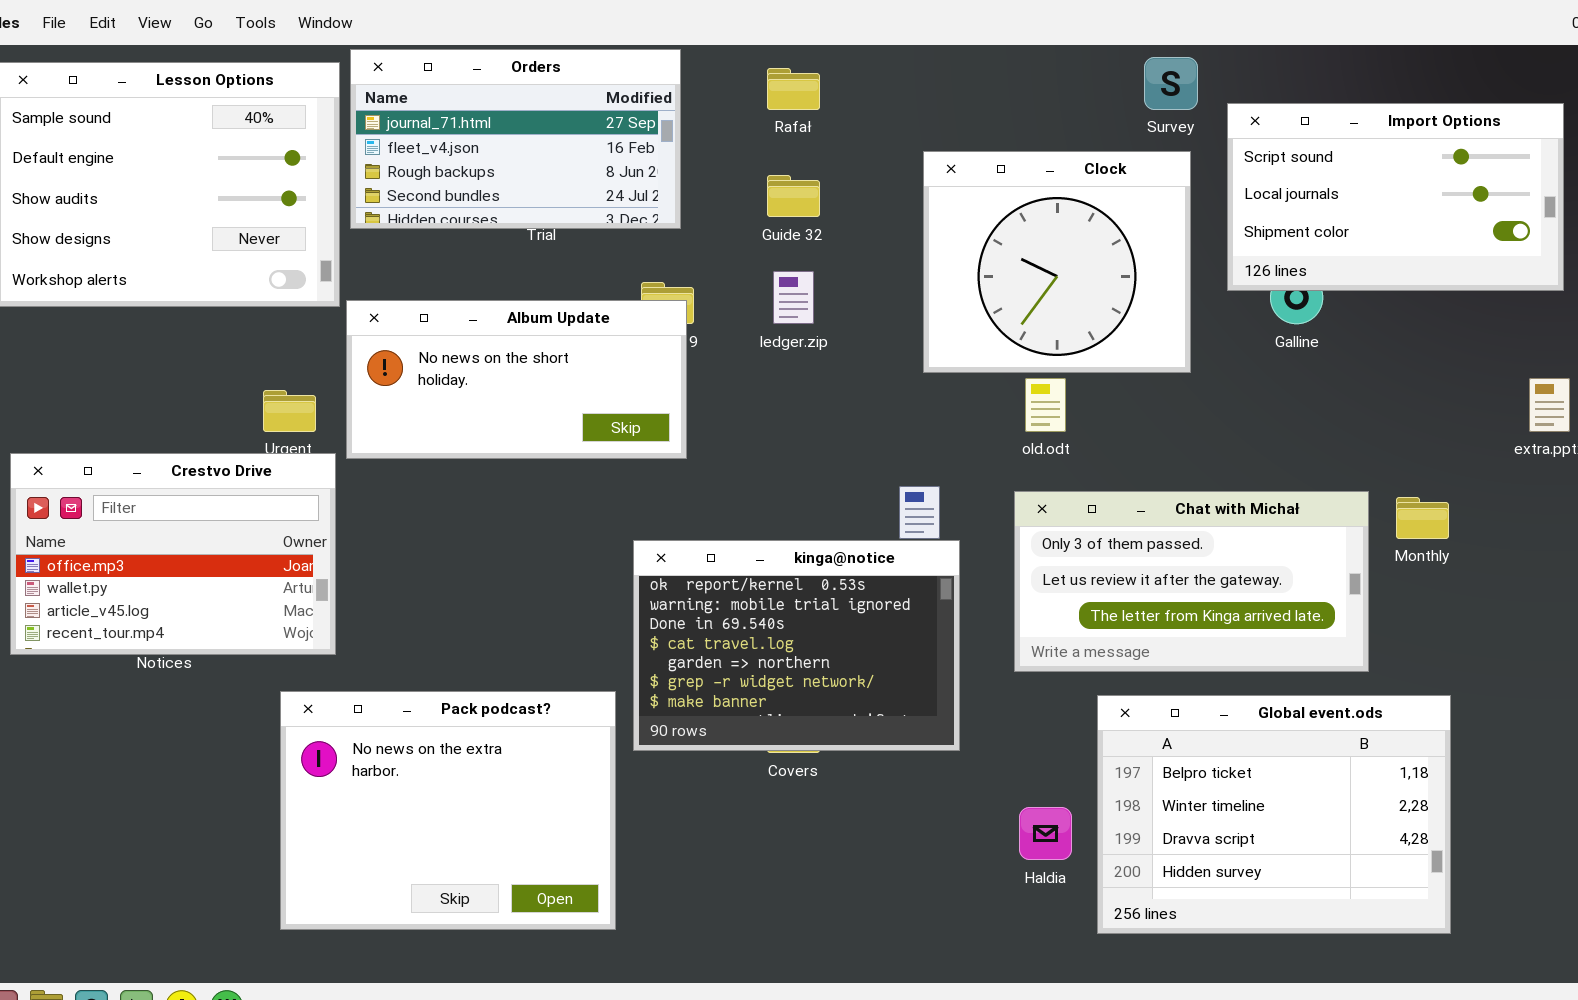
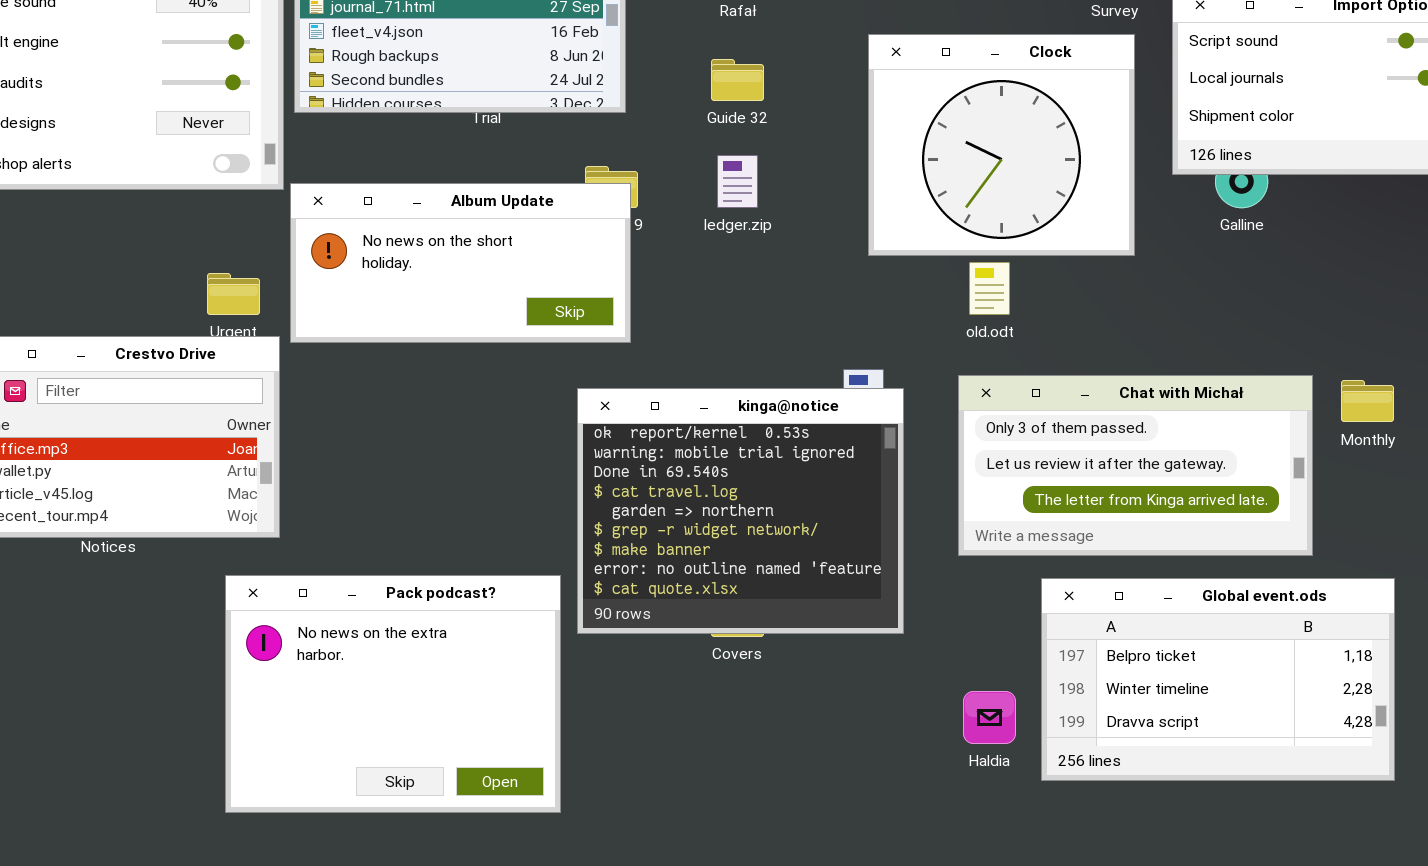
kinga@notice: [633,540,960,751] -> [577,388,904,634], resized
Global event.ods: [1097,695,1451,934] -> [1041,578,1395,781], resized

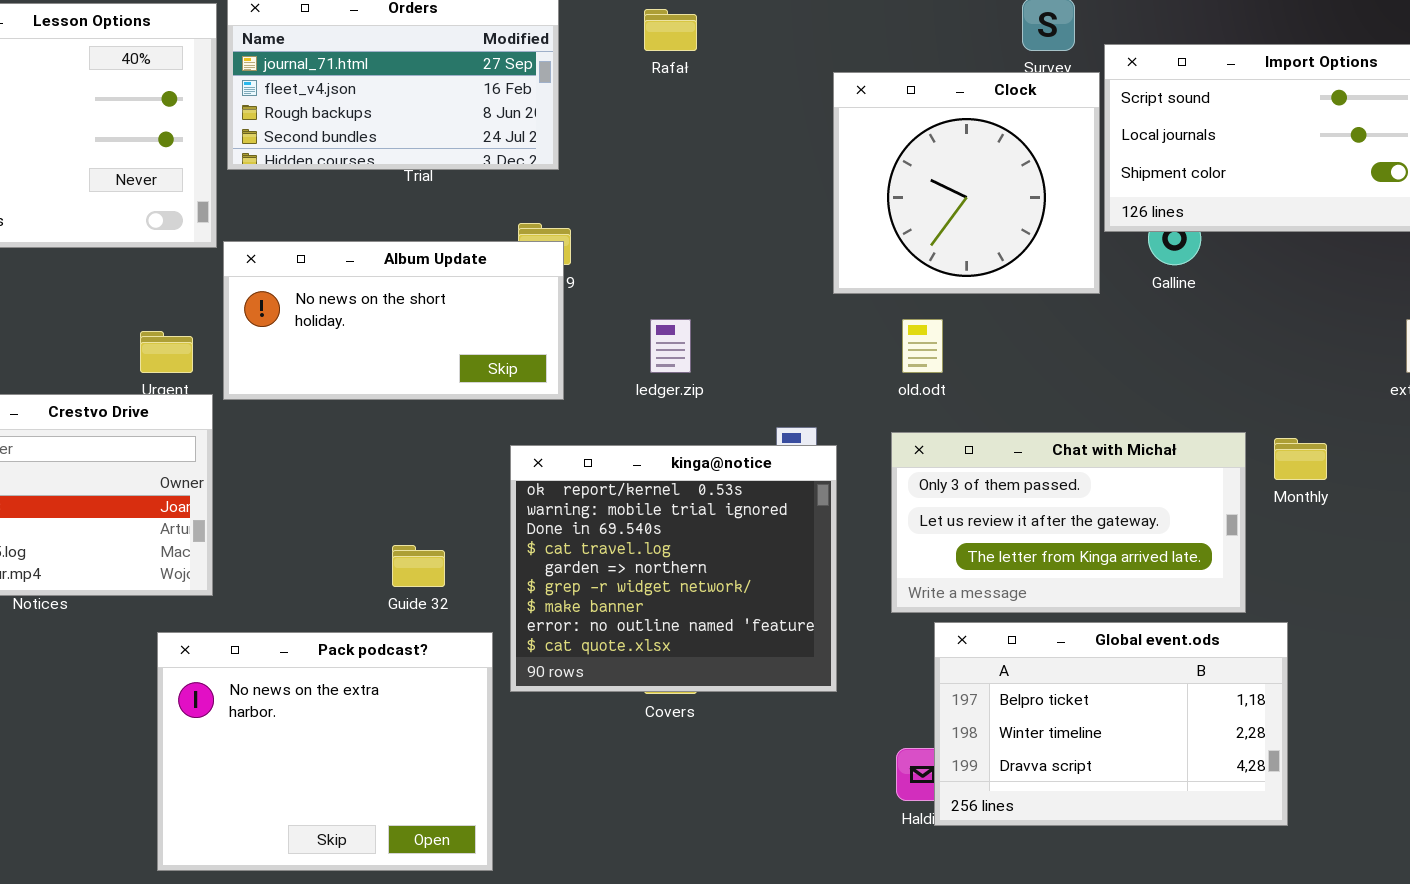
Clock: [868,34,1135,256] -> [833,72,1100,294], moved
Guide 32: [711,59,764,101] -> [392,545,445,587], moved
ledger.zip: [717,155,758,208] -> [650,319,691,373], moved
Global event.ods: [1041,578,1395,781] -> [934,622,1288,826], moved

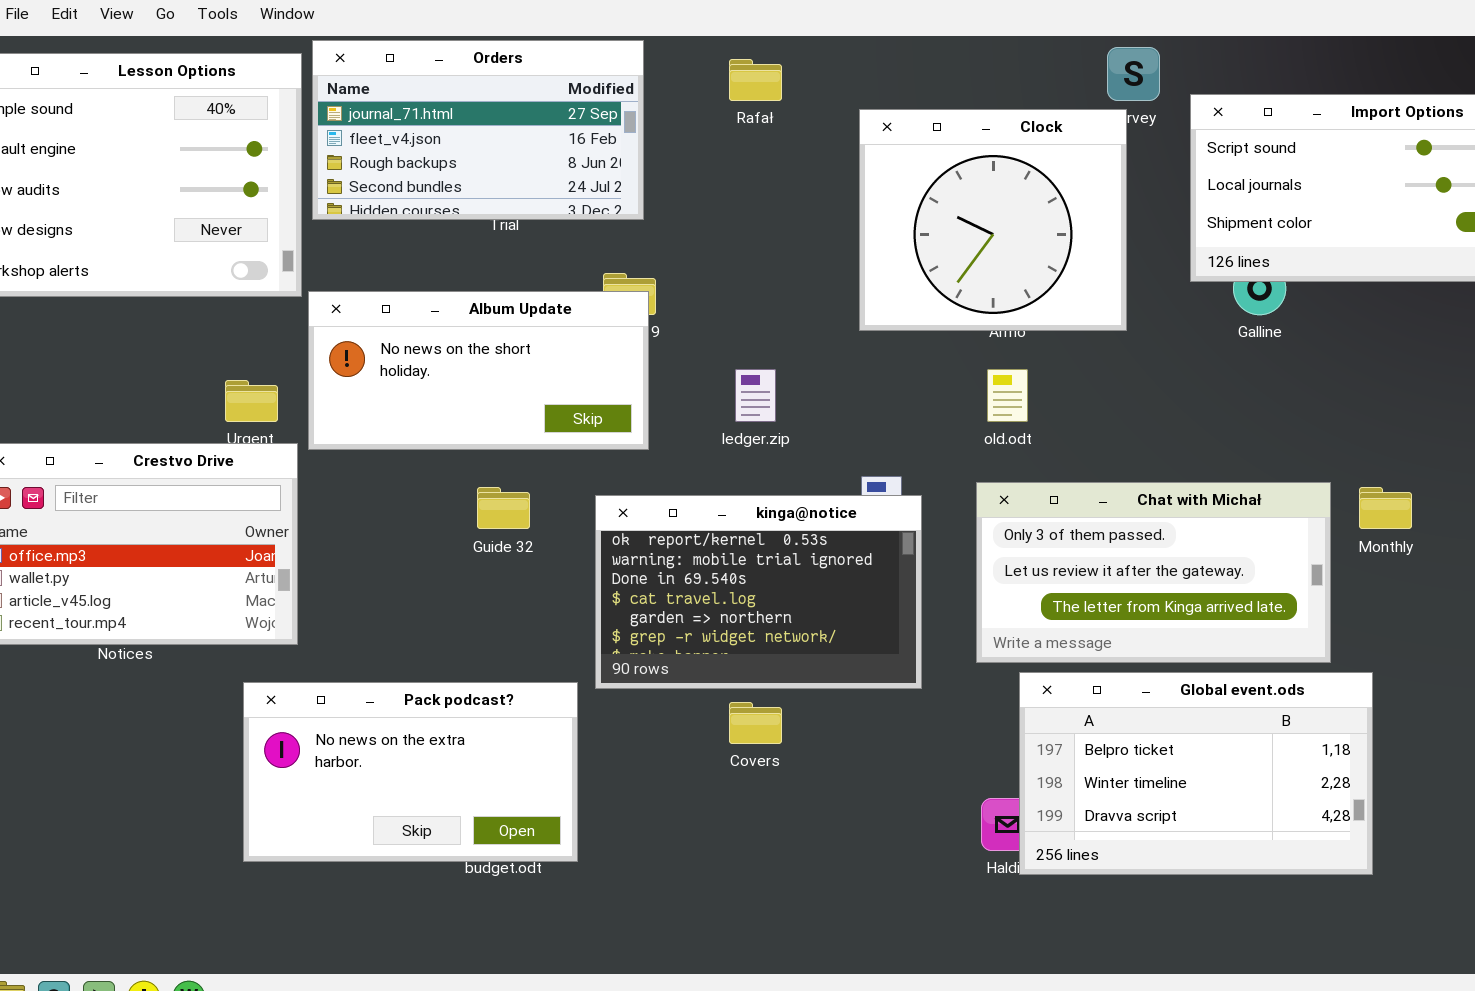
Clock: [833,72,1100,294] -> [859,109,1127,331], moved
kinga@notice: [510,445,837,692] -> [595,495,922,689], resized
Guide 32: [392,545,445,587] -> [477,487,530,529], moved
Pack podcast?: [157,632,493,871] -> [243,682,578,862], resized

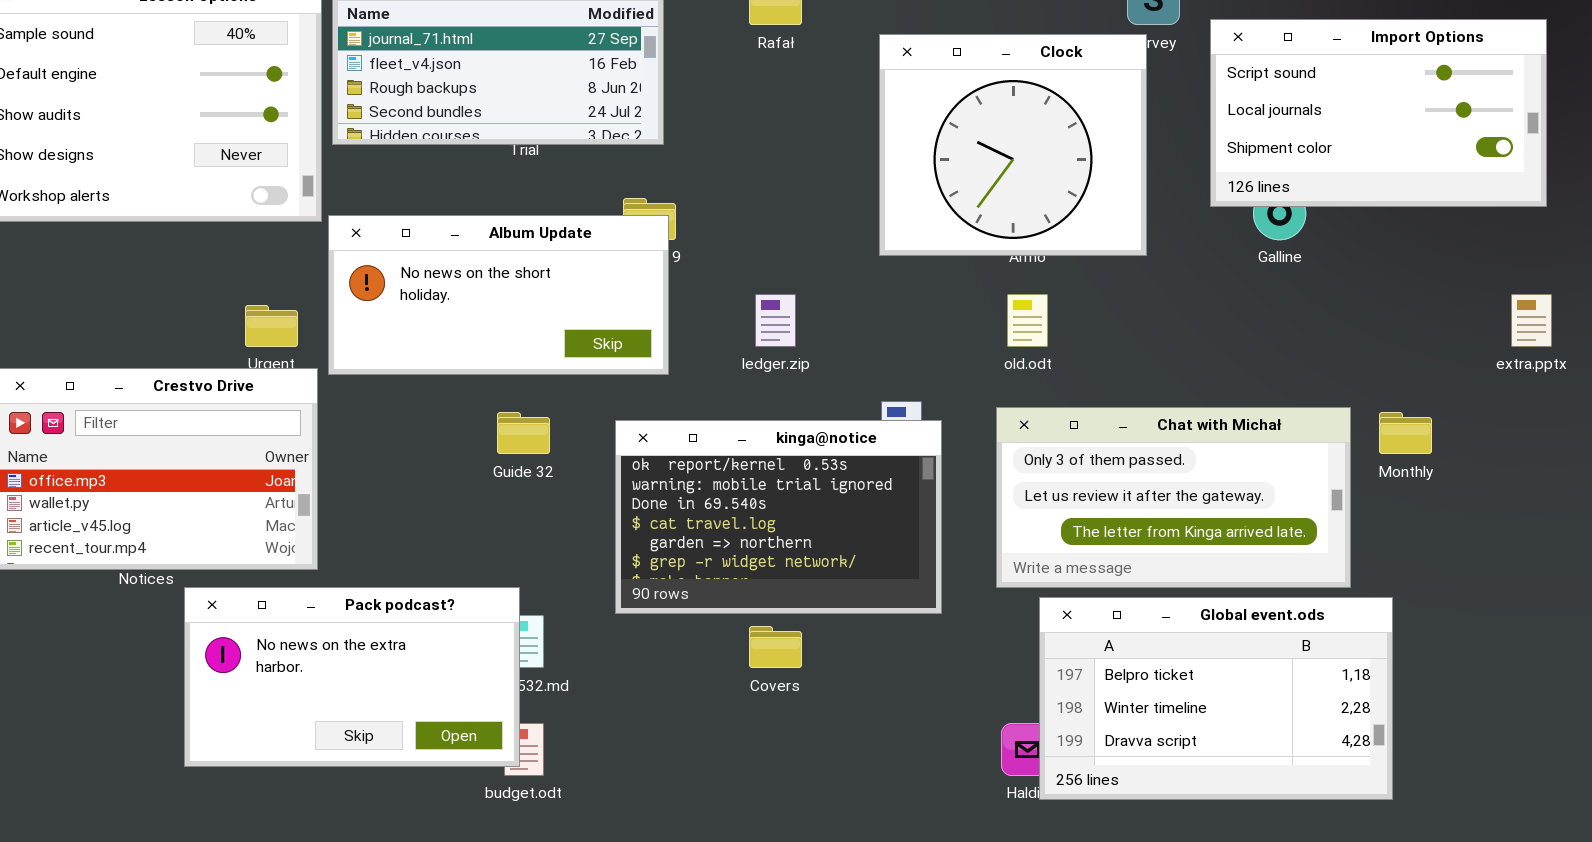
Pack podcast?: [243,682,578,862] -> [184,587,520,767], moved

